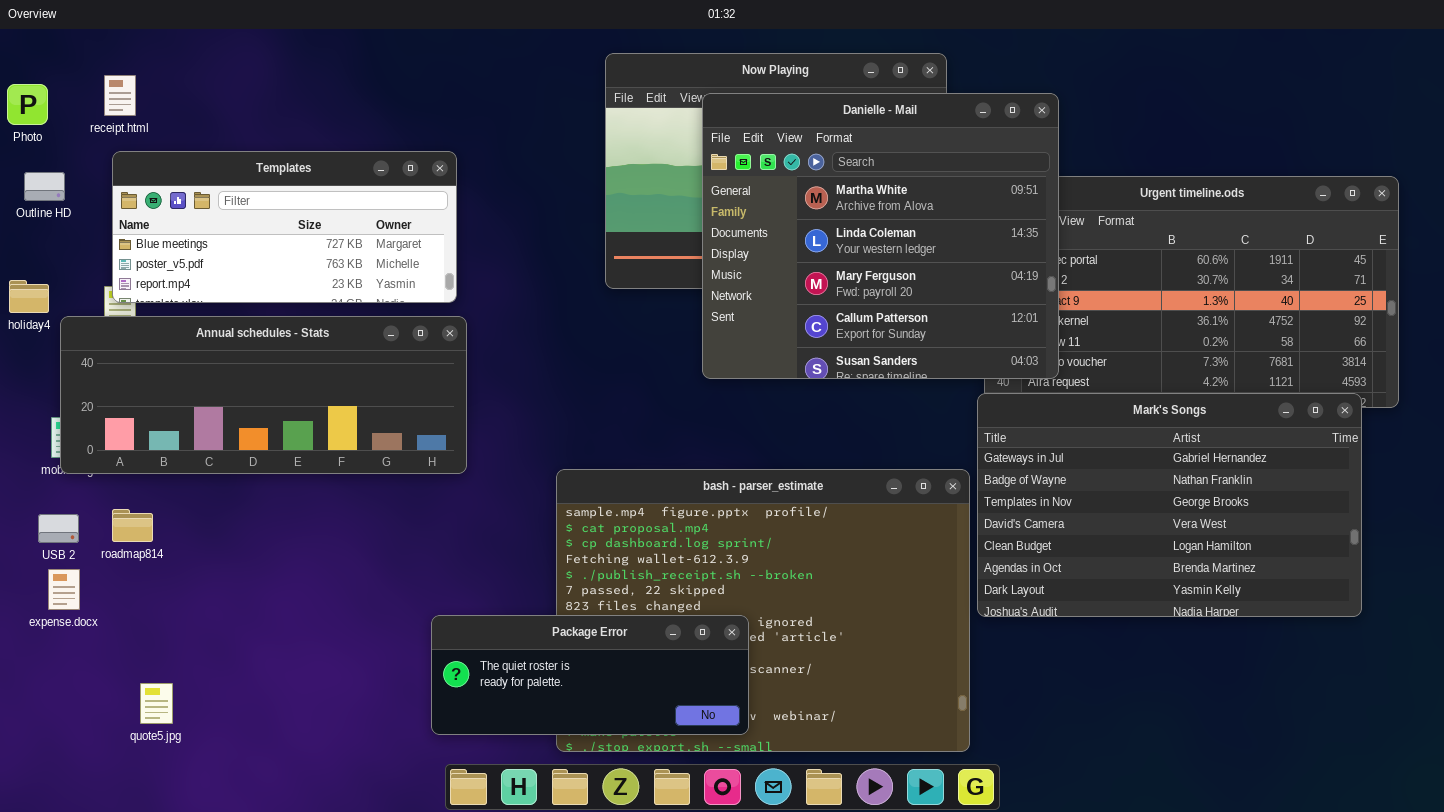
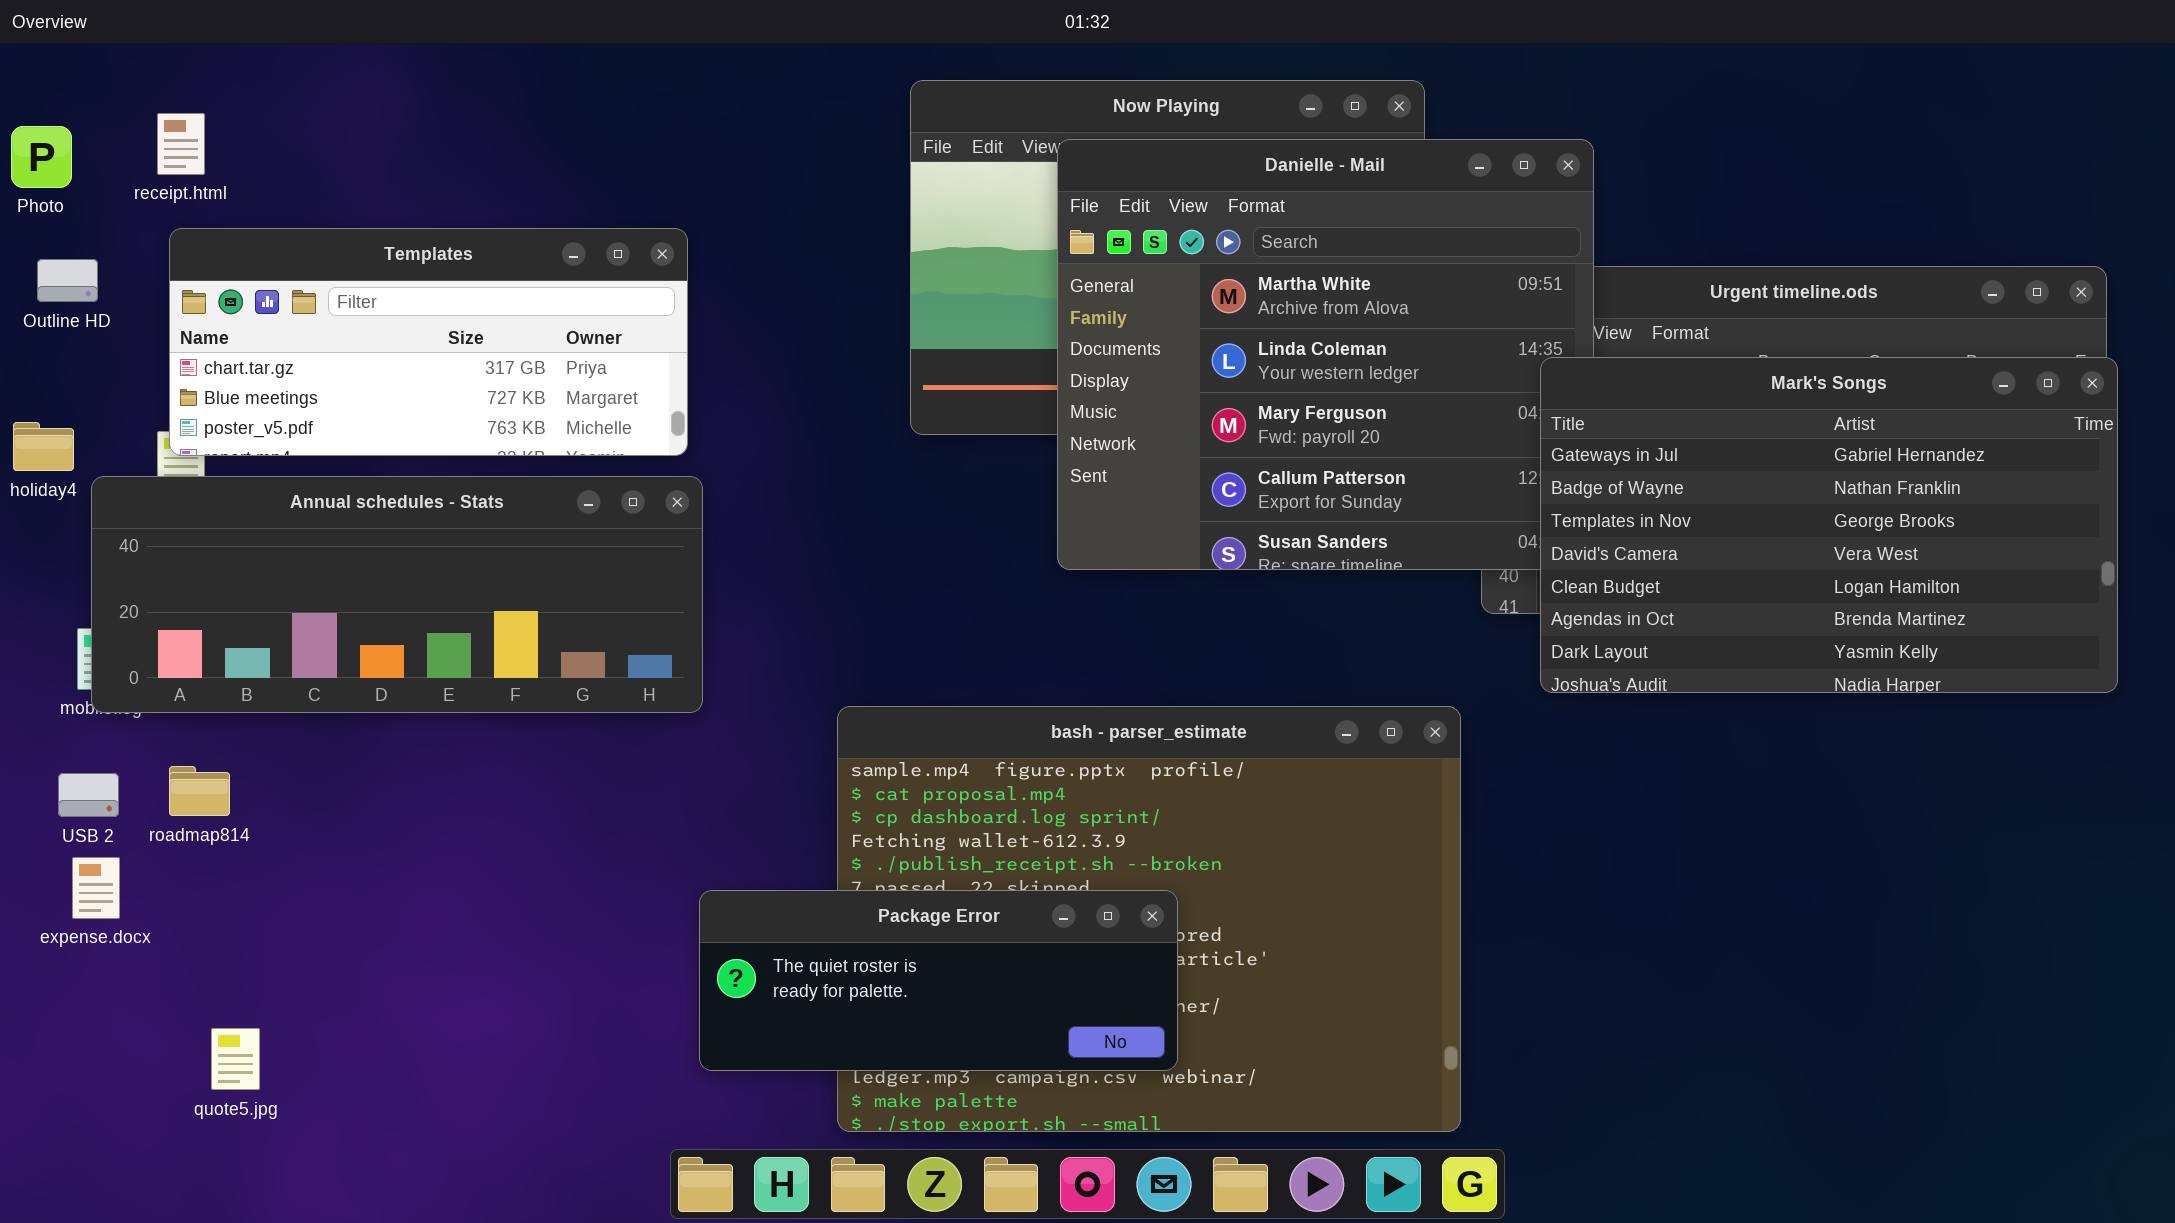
Templates: [112,151,457,303] -> [169,228,688,456], scrolled up 1 row
Mark's Songs: [977,393,1362,617] -> [1540,357,2118,693], moved
Package Error: [431,615,749,735] -> [699,890,1178,1071], moved

